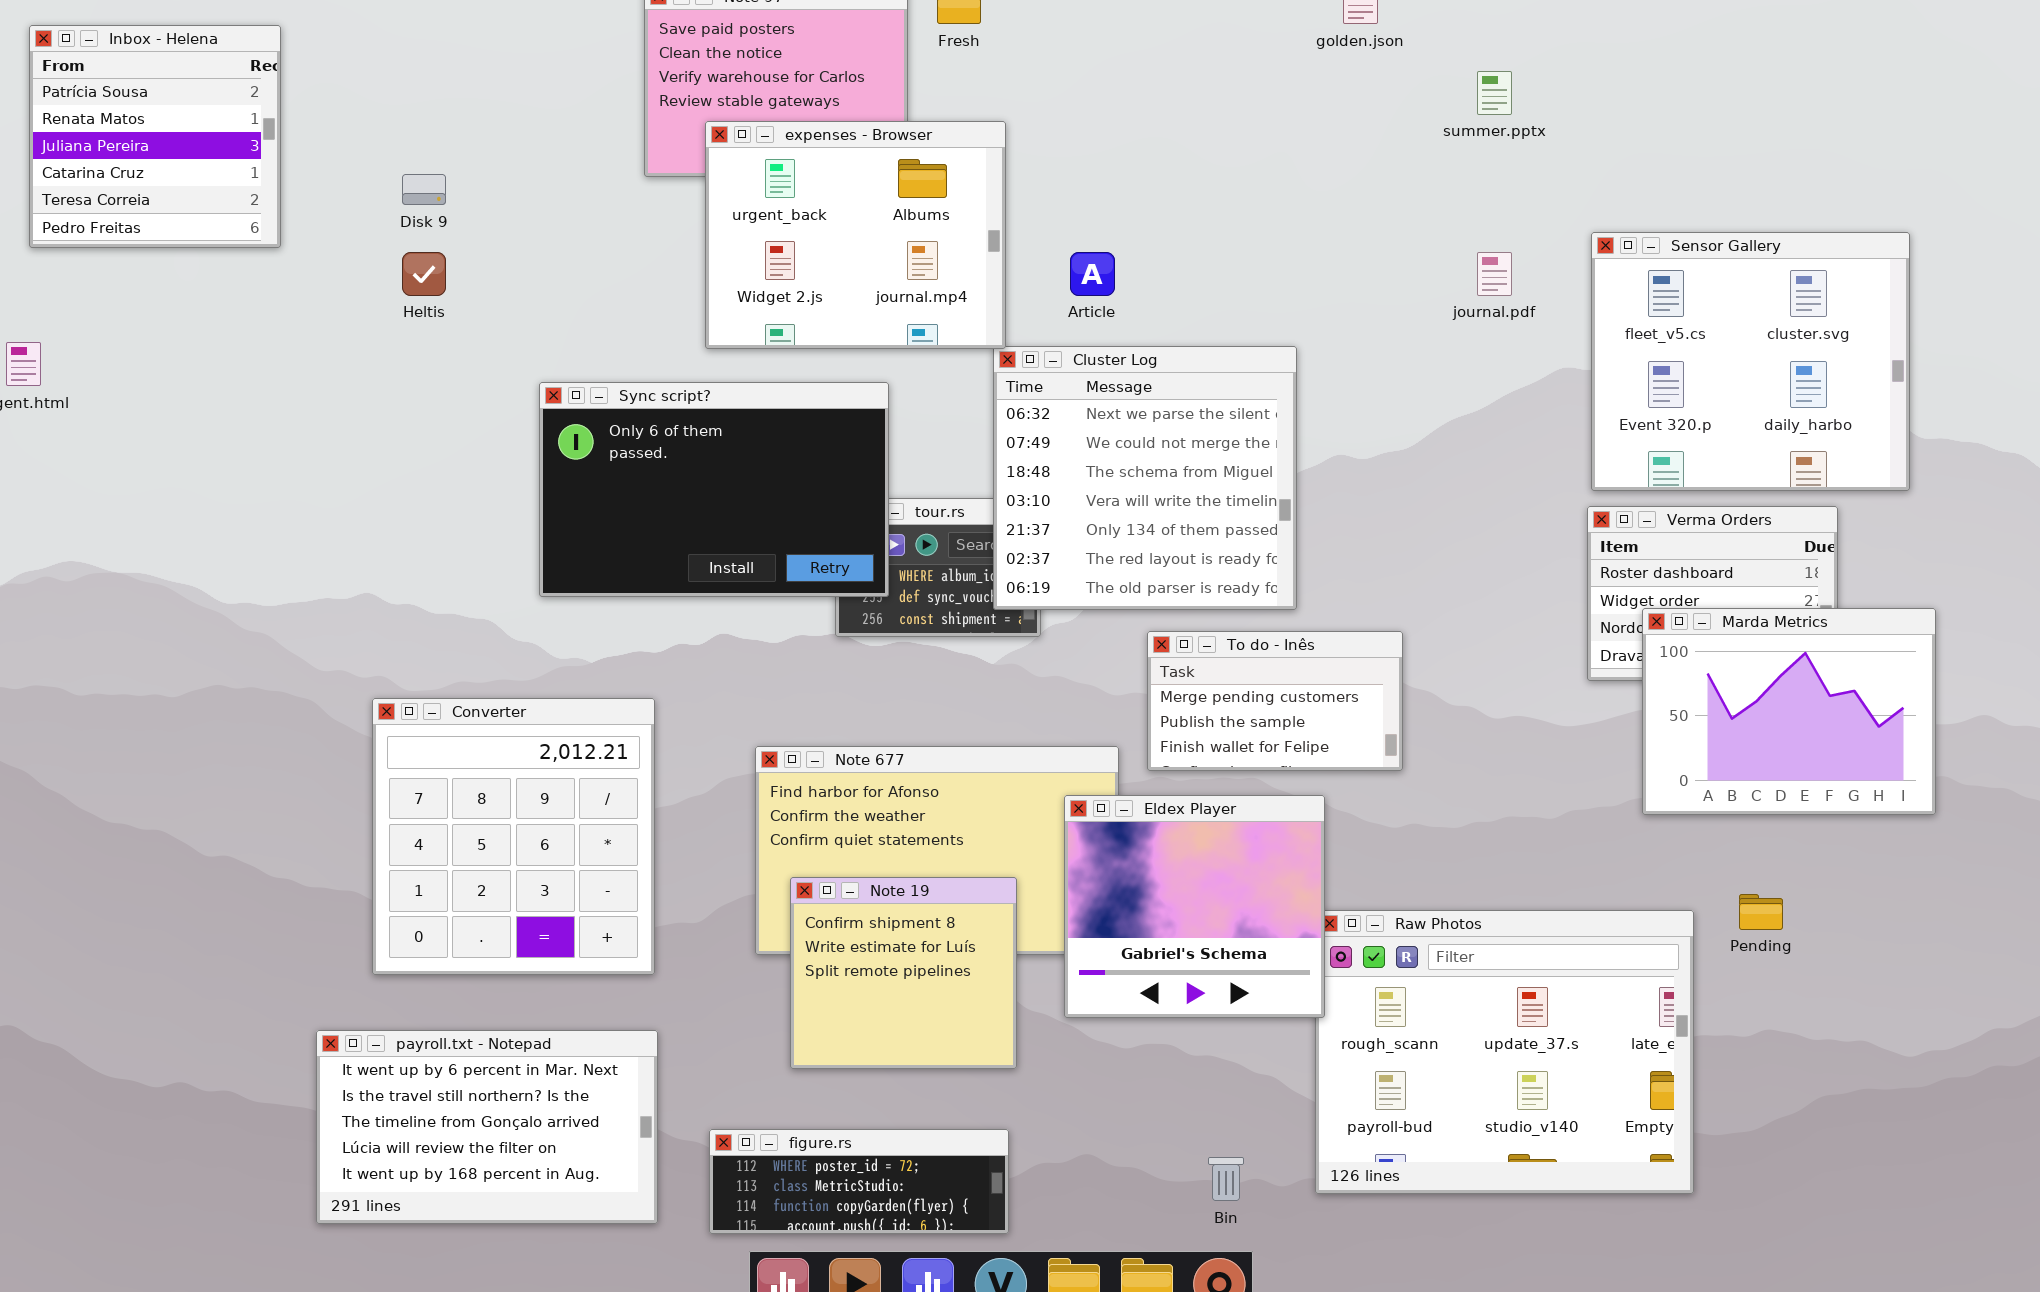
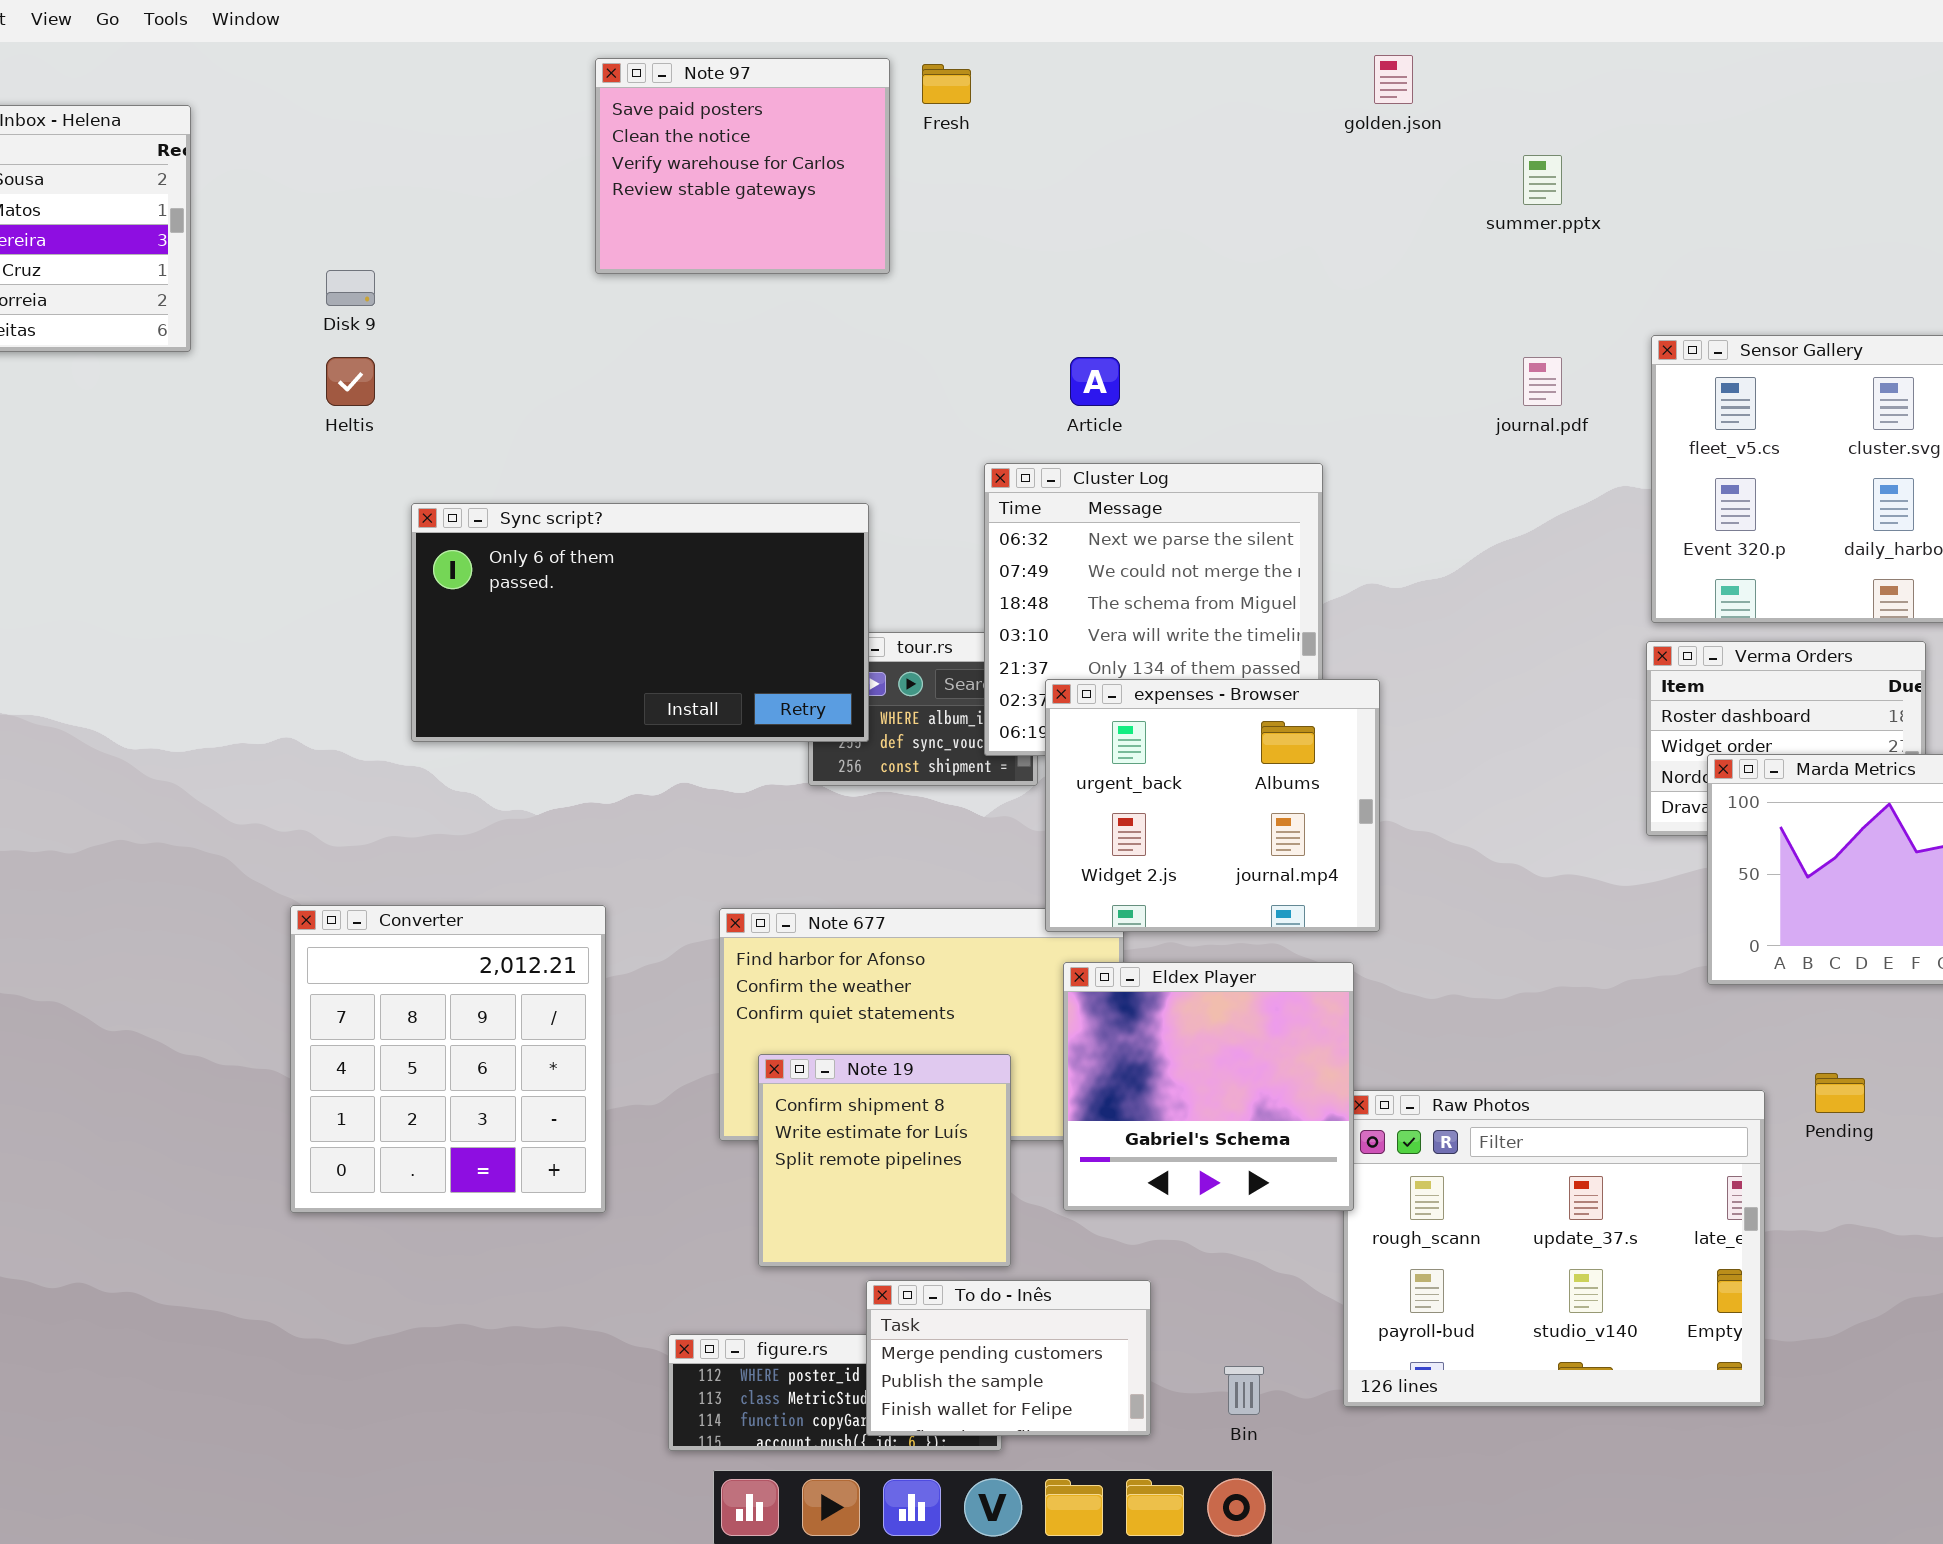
expenses - Browser: [705,121,1006,349] -> [1045,679,1380,932], moved
Sync script?: [539,382,889,597] -> [411,503,869,742], resized
To do - Inês: [1147,631,1403,771] -> [866,1280,1151,1436], moved
Converter: [372,698,655,975] -> [290,905,606,1213], moved
payroll.txt - Notepad: [316,1030,658,1224] -> none, closed

